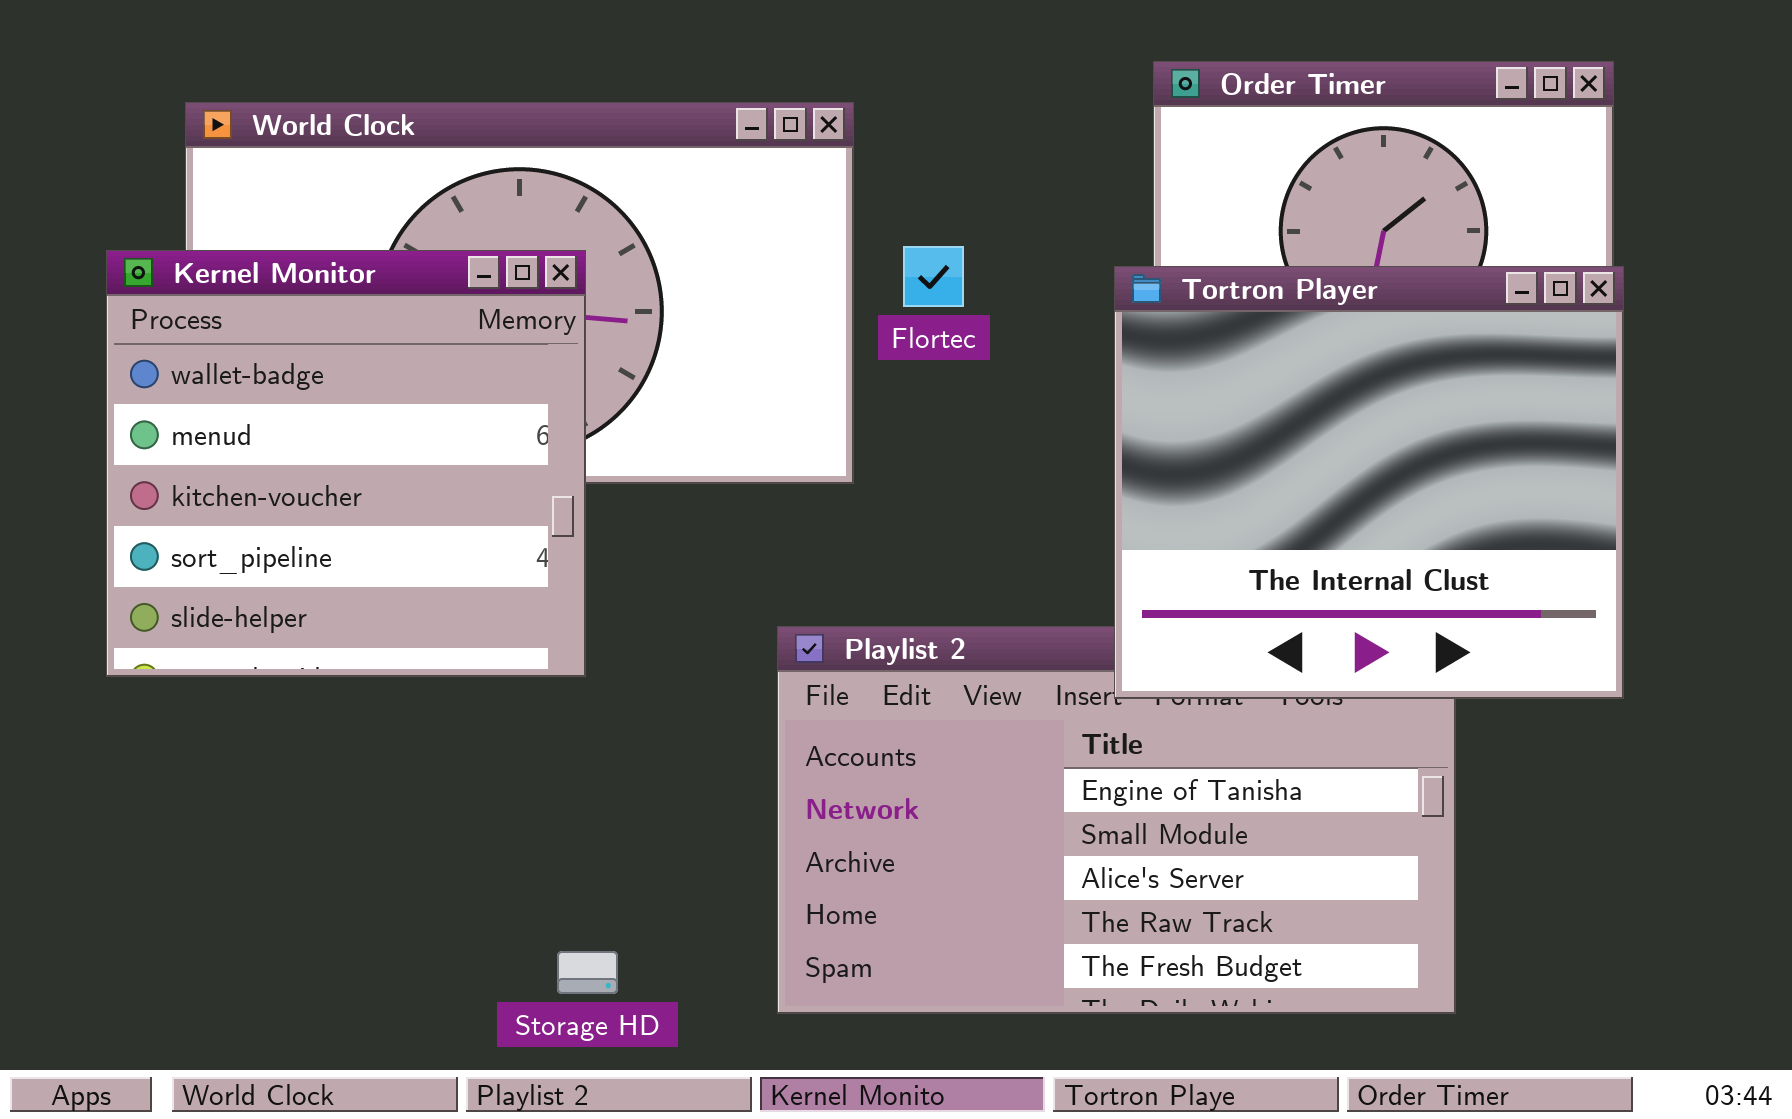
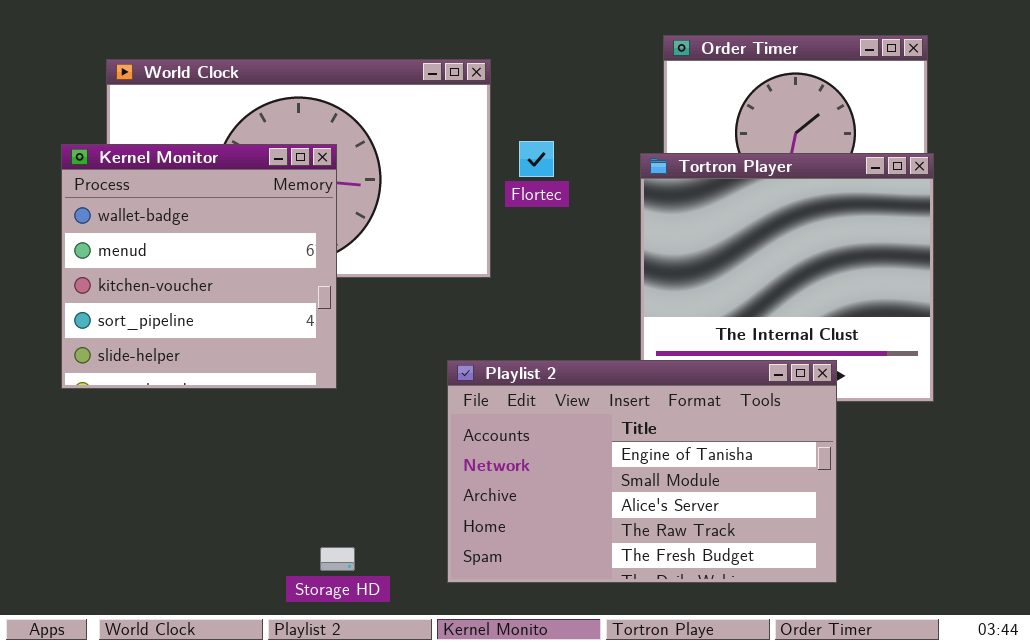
Playlist 2: [777,626,1456,1014] -> [447,360,837,583], raised

